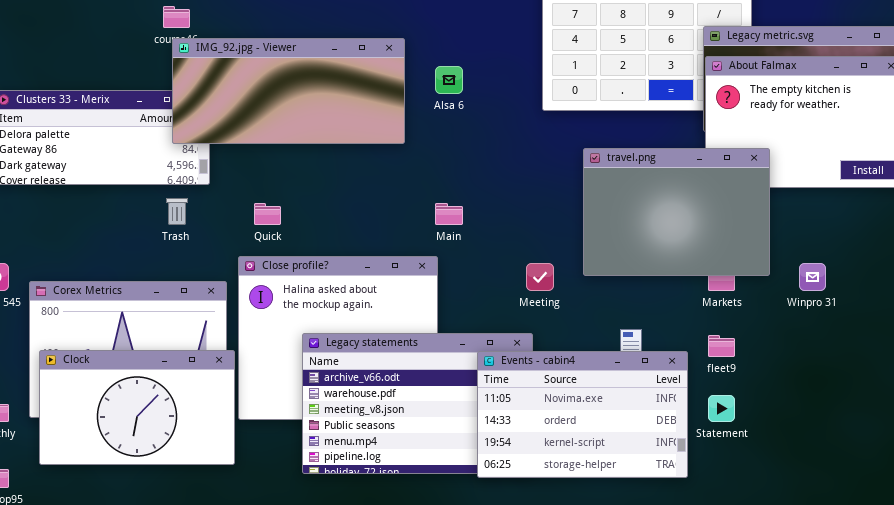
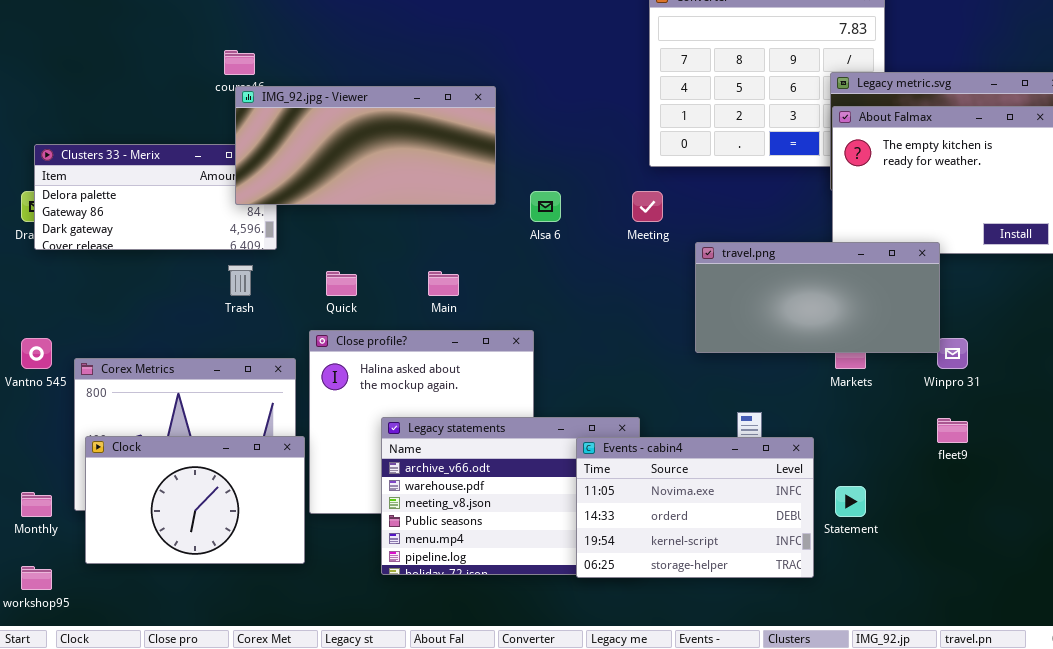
Alsa 6: [435,66,463,94] -> [530,191,561,222], moved
travel.png: [583,148,770,276] -> [695,242,940,353], resized
Main: [435,203,463,225] -> [428,271,459,296], moved
Meeting: [526,263,554,291] -> [632,191,663,222], moved
fleet9: [708,335,735,357] -> [937,418,968,443], moved

